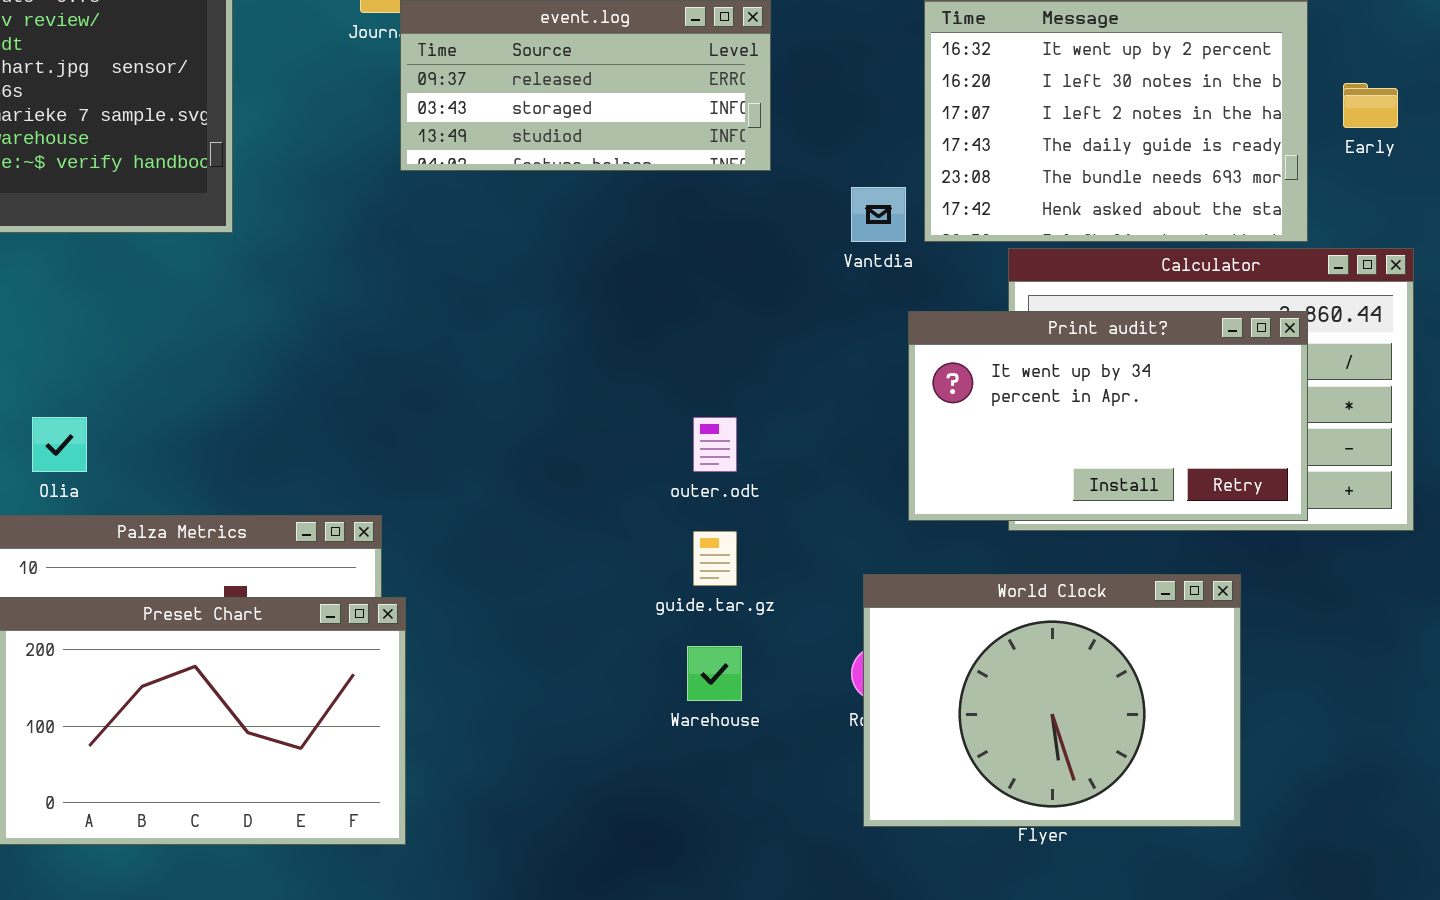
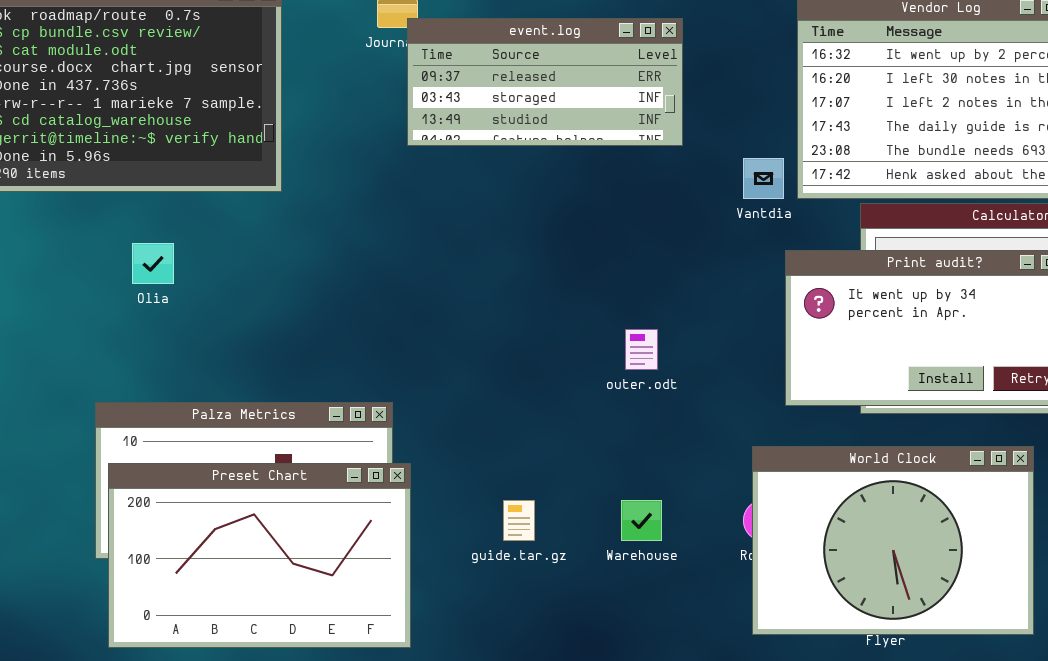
Olia: [32,417,87,472] -> [132,243,174,284], moved
guide.tar.gz: [693,531,737,586] -> [503,500,535,541], moved

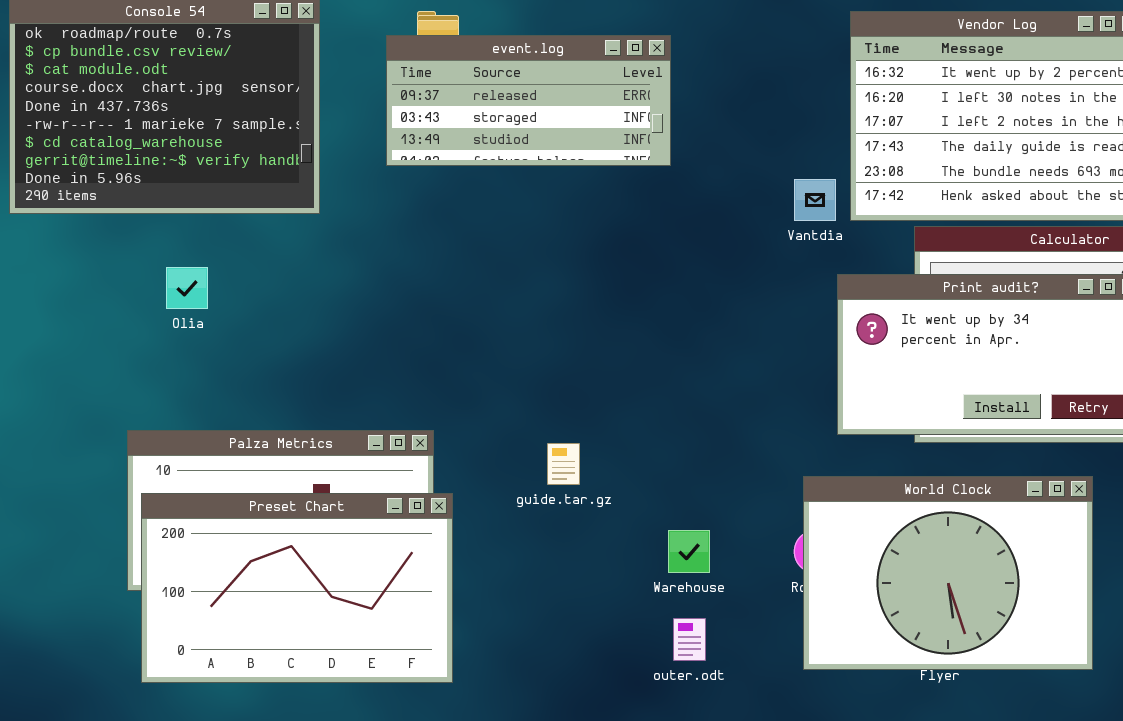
event.log: [407,18,683,146] -> [386,35,671,166], moved
outer.odt: [625,329,658,370] -> [673,618,706,661], moved
guide.tar.gz: [503,500,535,541] -> [547,443,580,485], moved

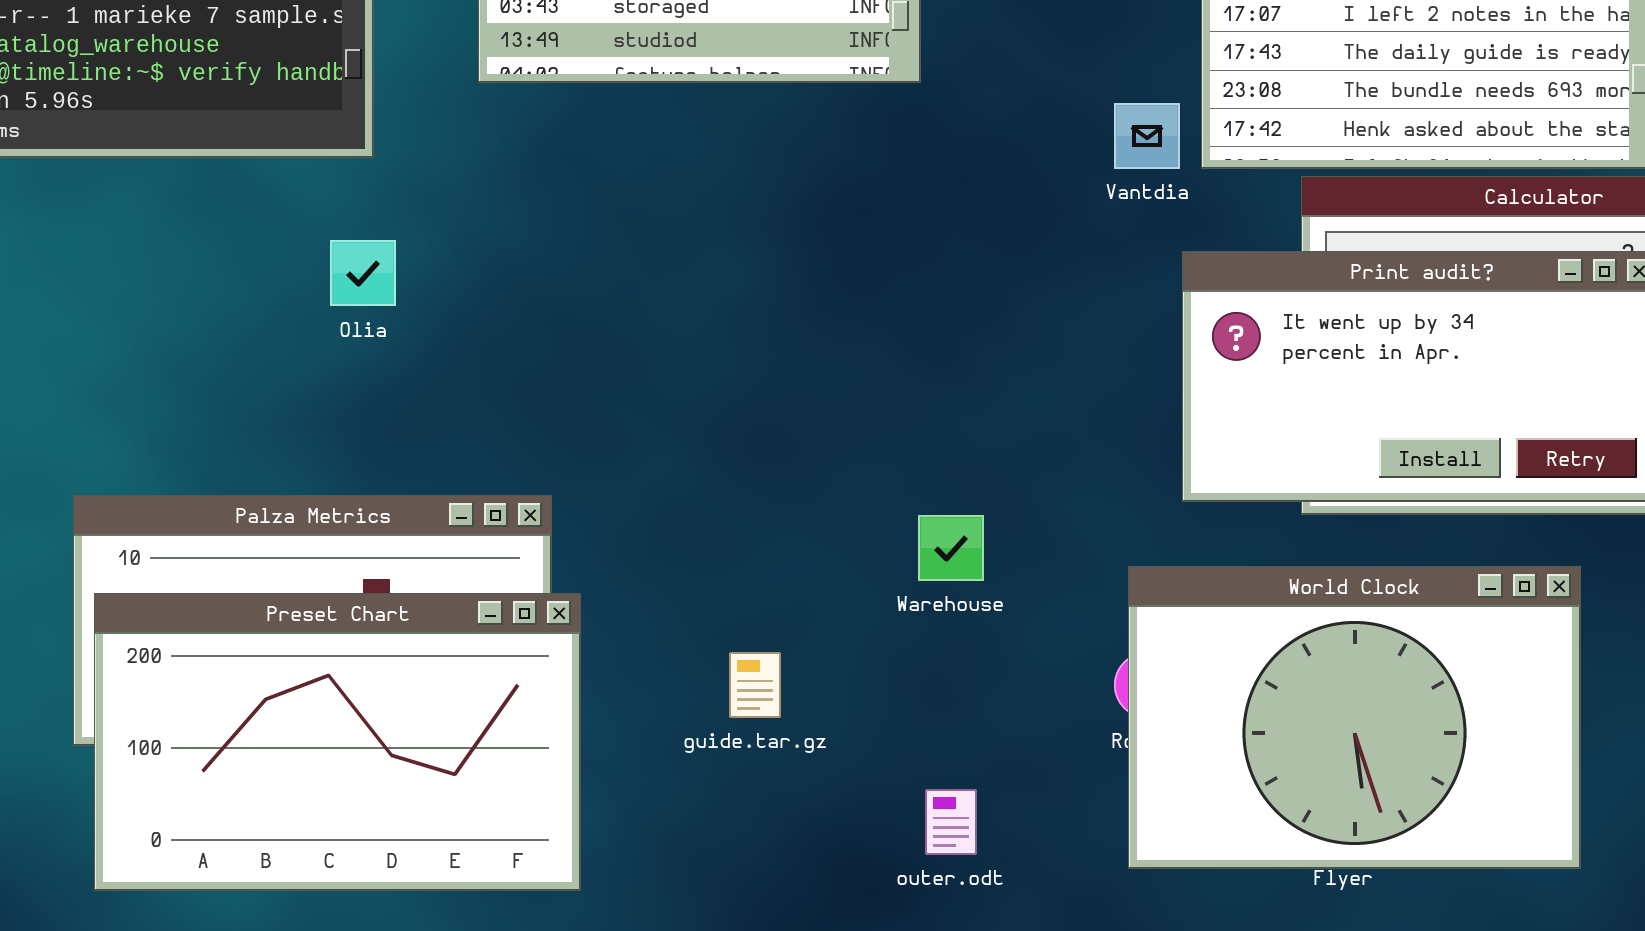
Olia: [166,267,208,309] -> [330,240,396,306], moved
guide.tar.gz: [547,443,580,485] -> [729,652,781,718], moved
Warehouse: [668,530,710,573] -> [918,515,984,581], moved

